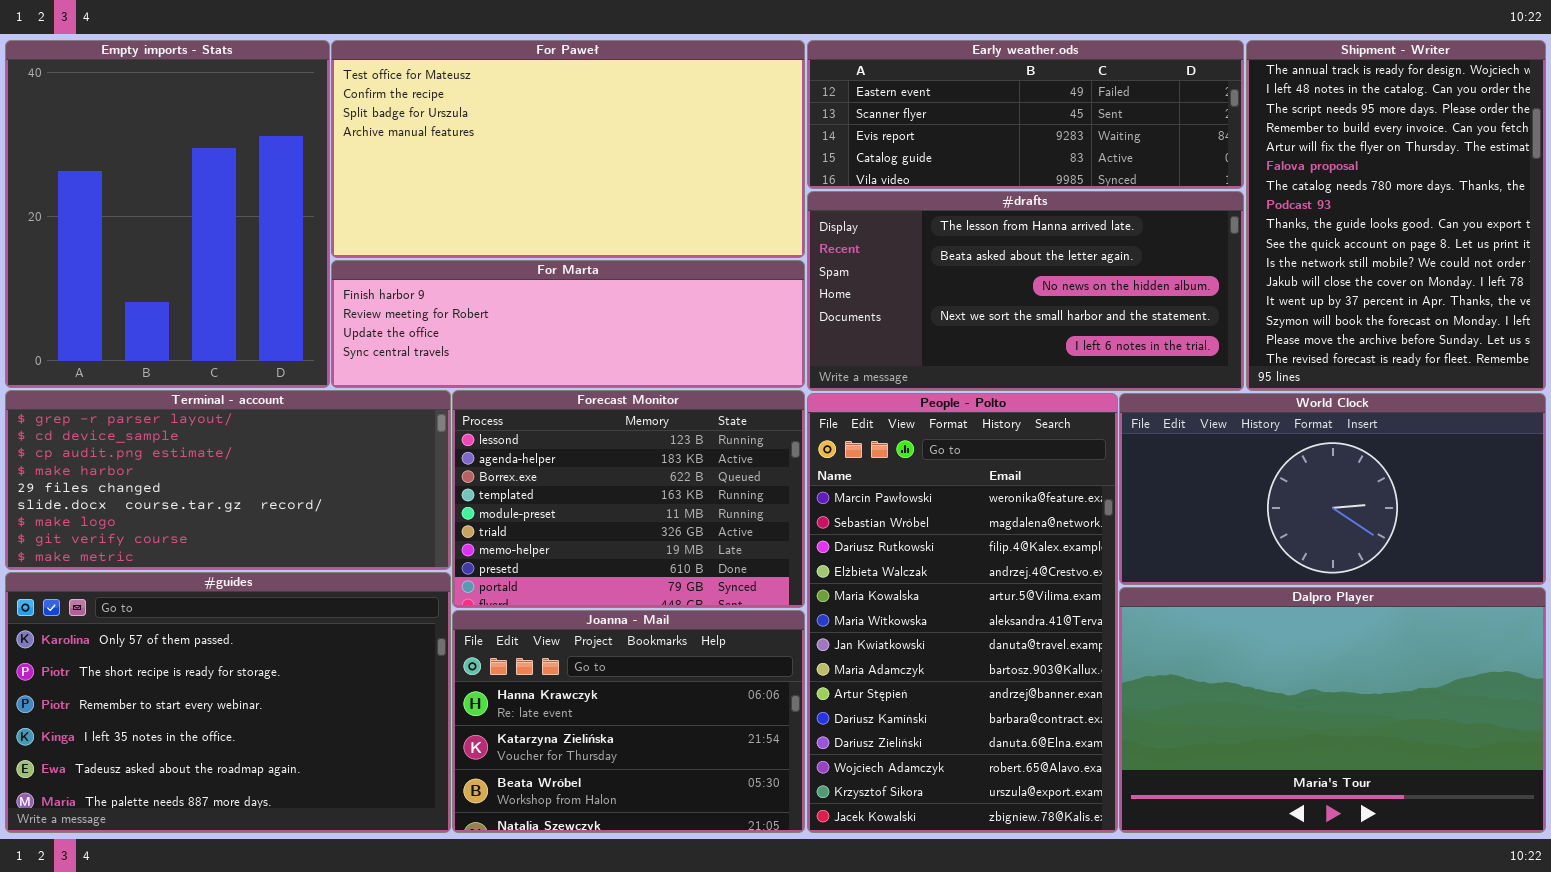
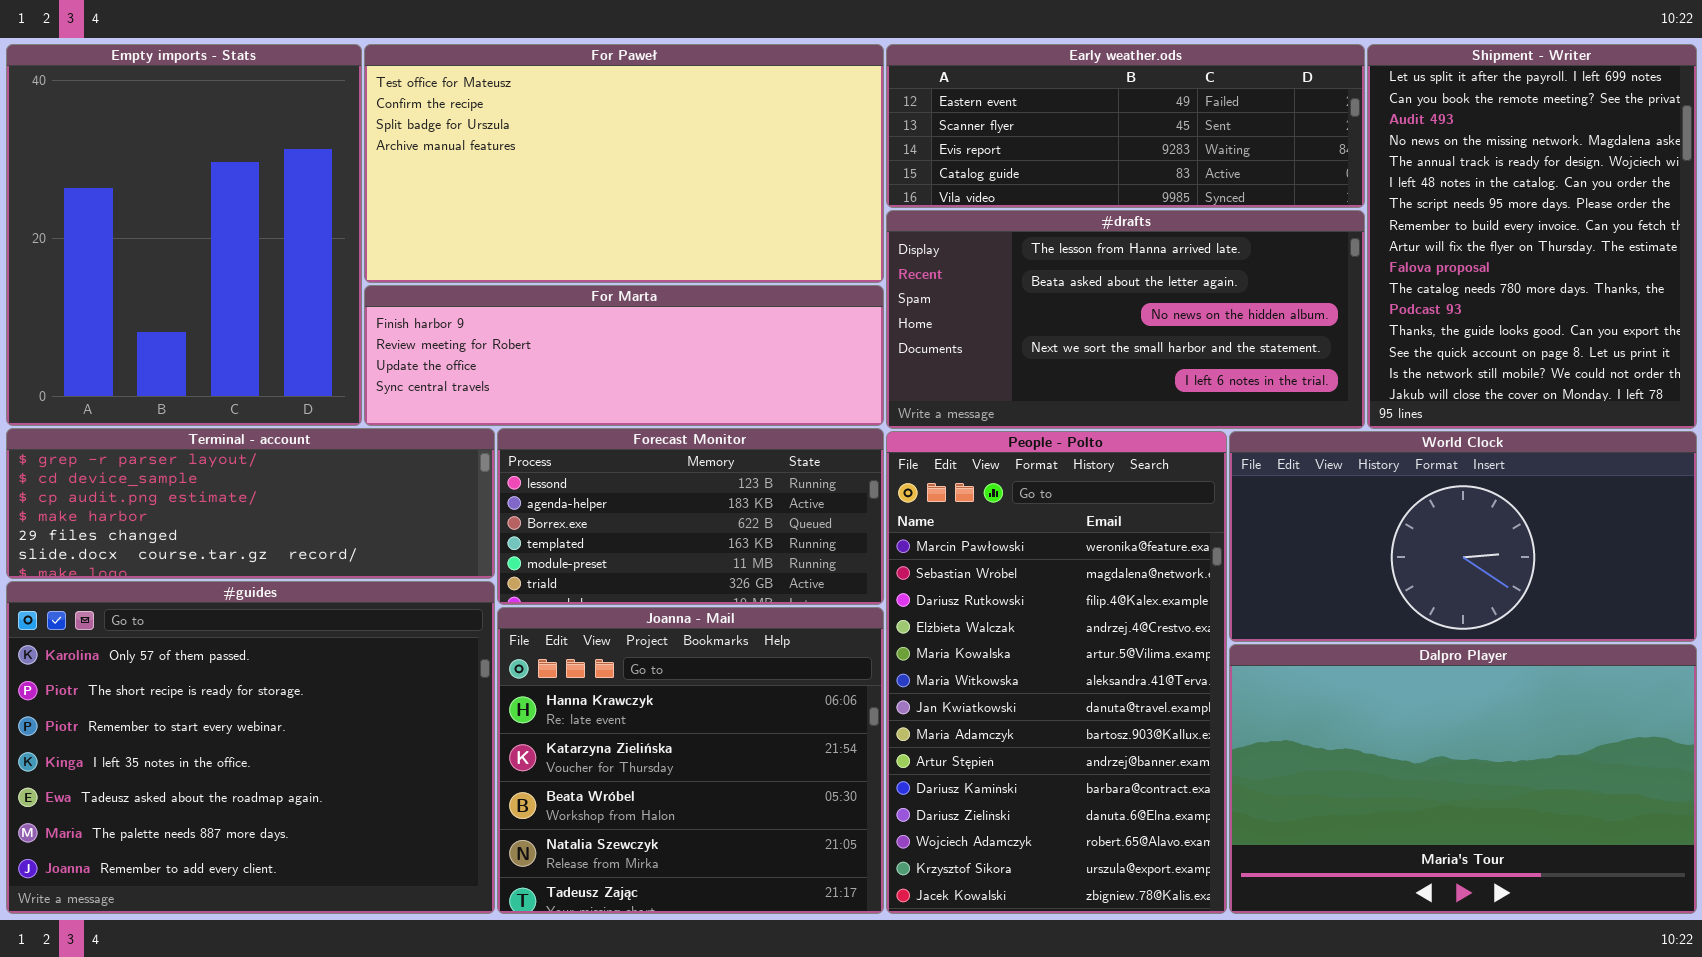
Shipment - Writer: [1246,40,1546,391] -> [1367,44,1697,429], scrolled up 4 rows
Terminal - account: [5,390,451,570] -> [6,428,495,579], resized
Forecast Monitor: [452,390,805,608] -> [497,428,884,605], resized
#guides: [5,572,451,833] -> [6,581,495,914], resized
Joanna - Mail: [452,610,805,833] -> [497,607,884,914], resized

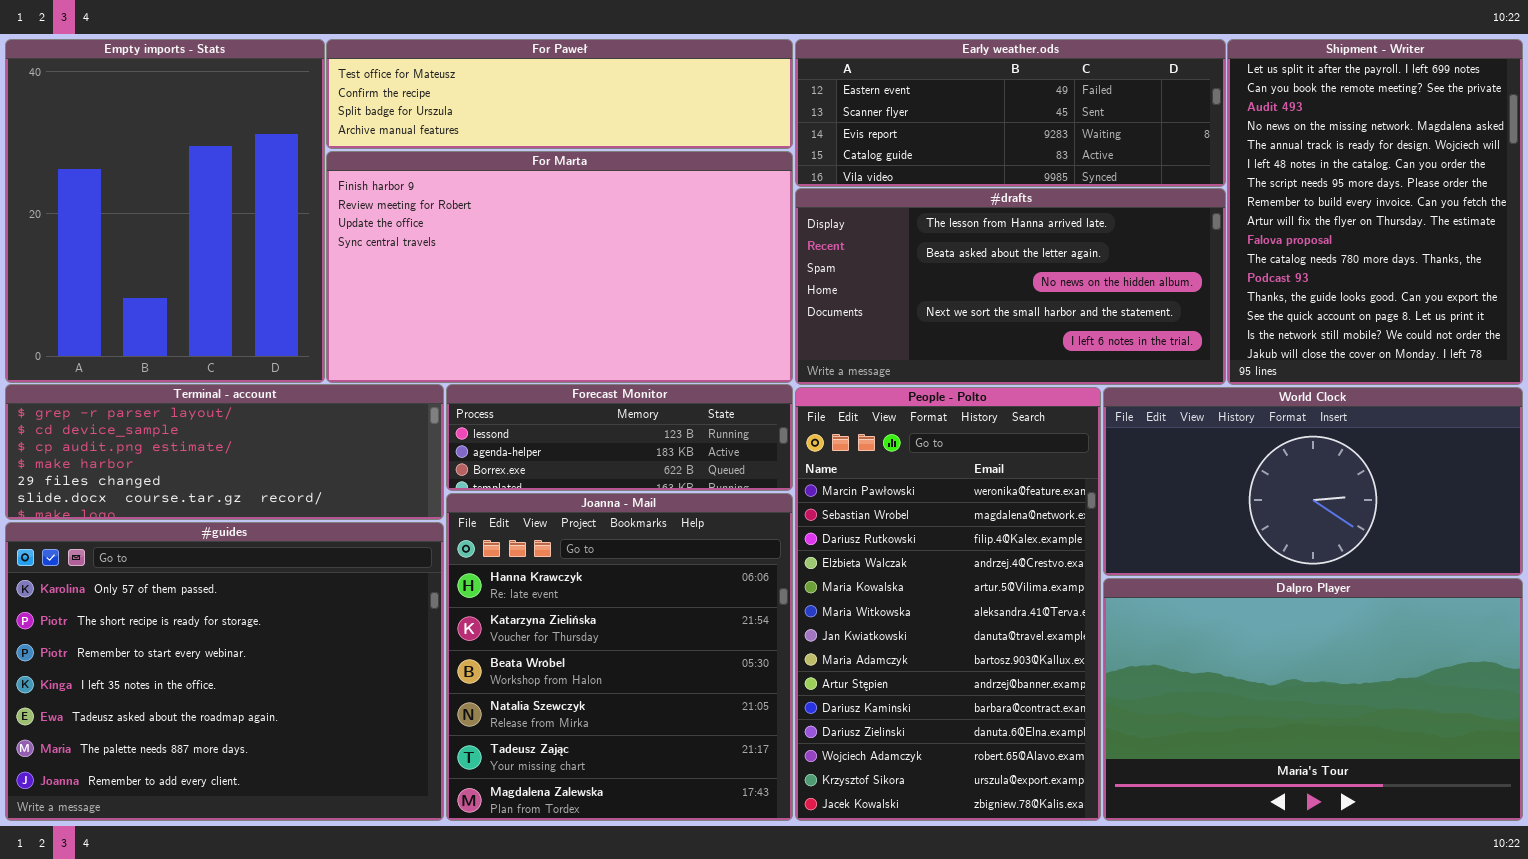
For Paweł: [364,44,884,283] -> [326,39,793,149], resized
For Marta: [364,285,884,426] -> [326,151,793,383], resized
Forecast Monitor: [497,428,884,605] -> [446,384,793,491], resized
Joanna - Mail: [497,607,884,914] -> [446,493,793,821], resized

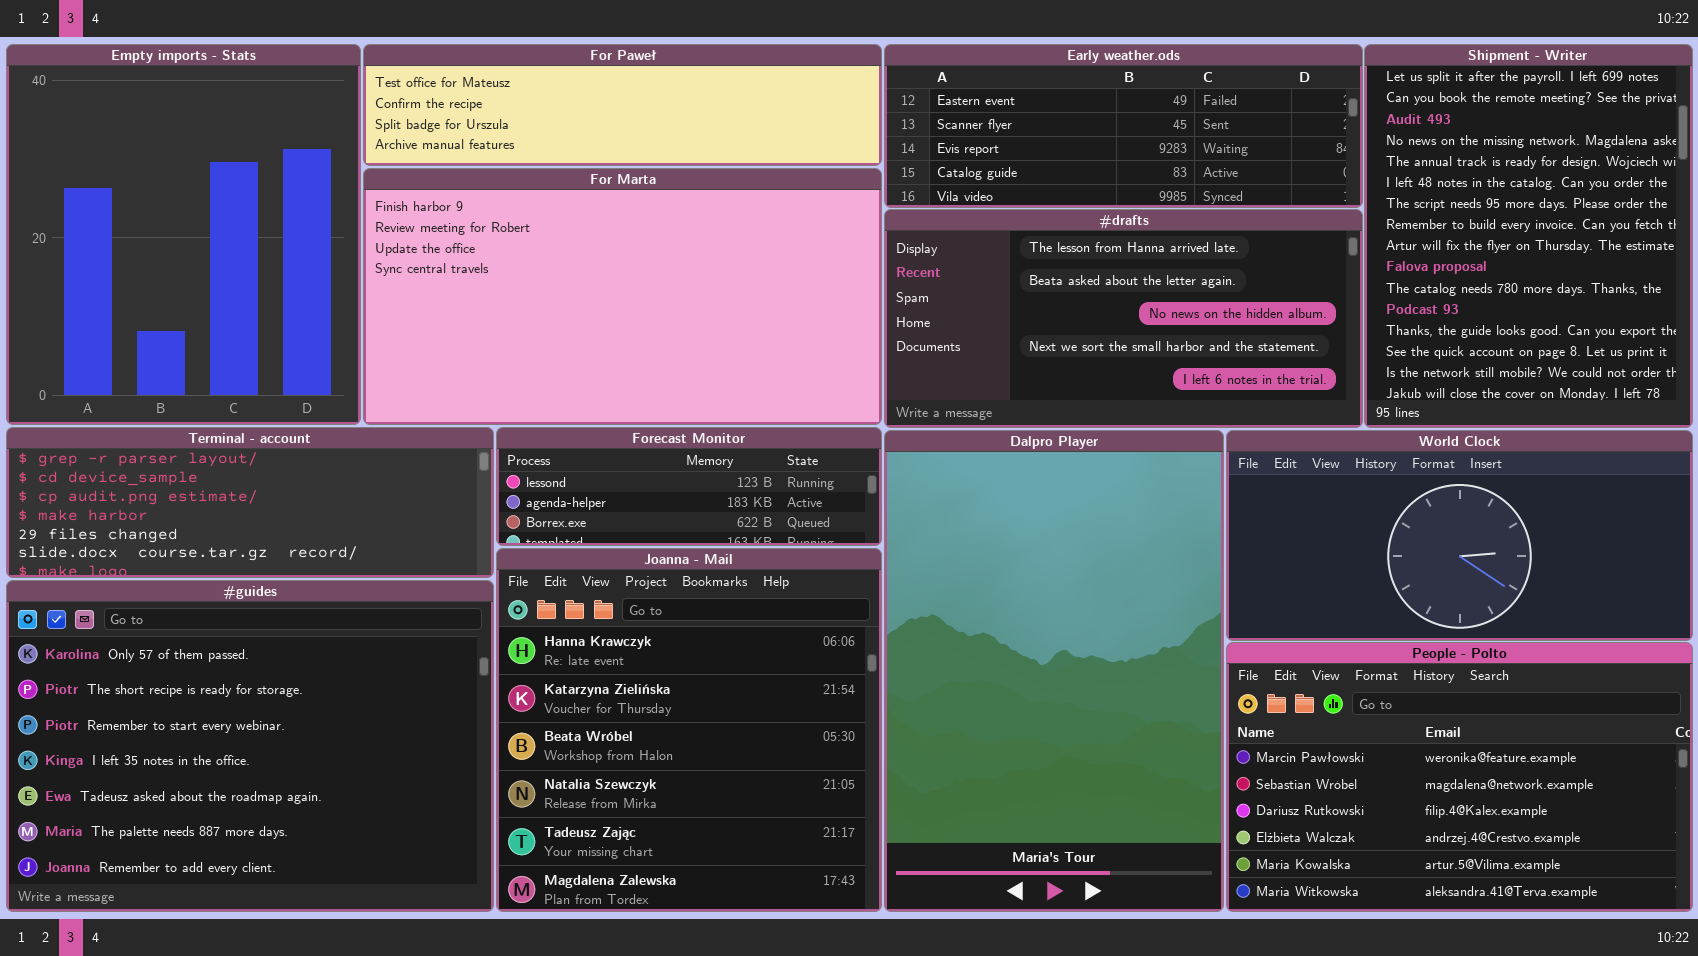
People - Polto: [795,387,1101,821] -> [1226,642,1693,912], moved, resized
Dalpro Player: [1103,578,1523,821] -> [884,430,1224,912], moved, resized

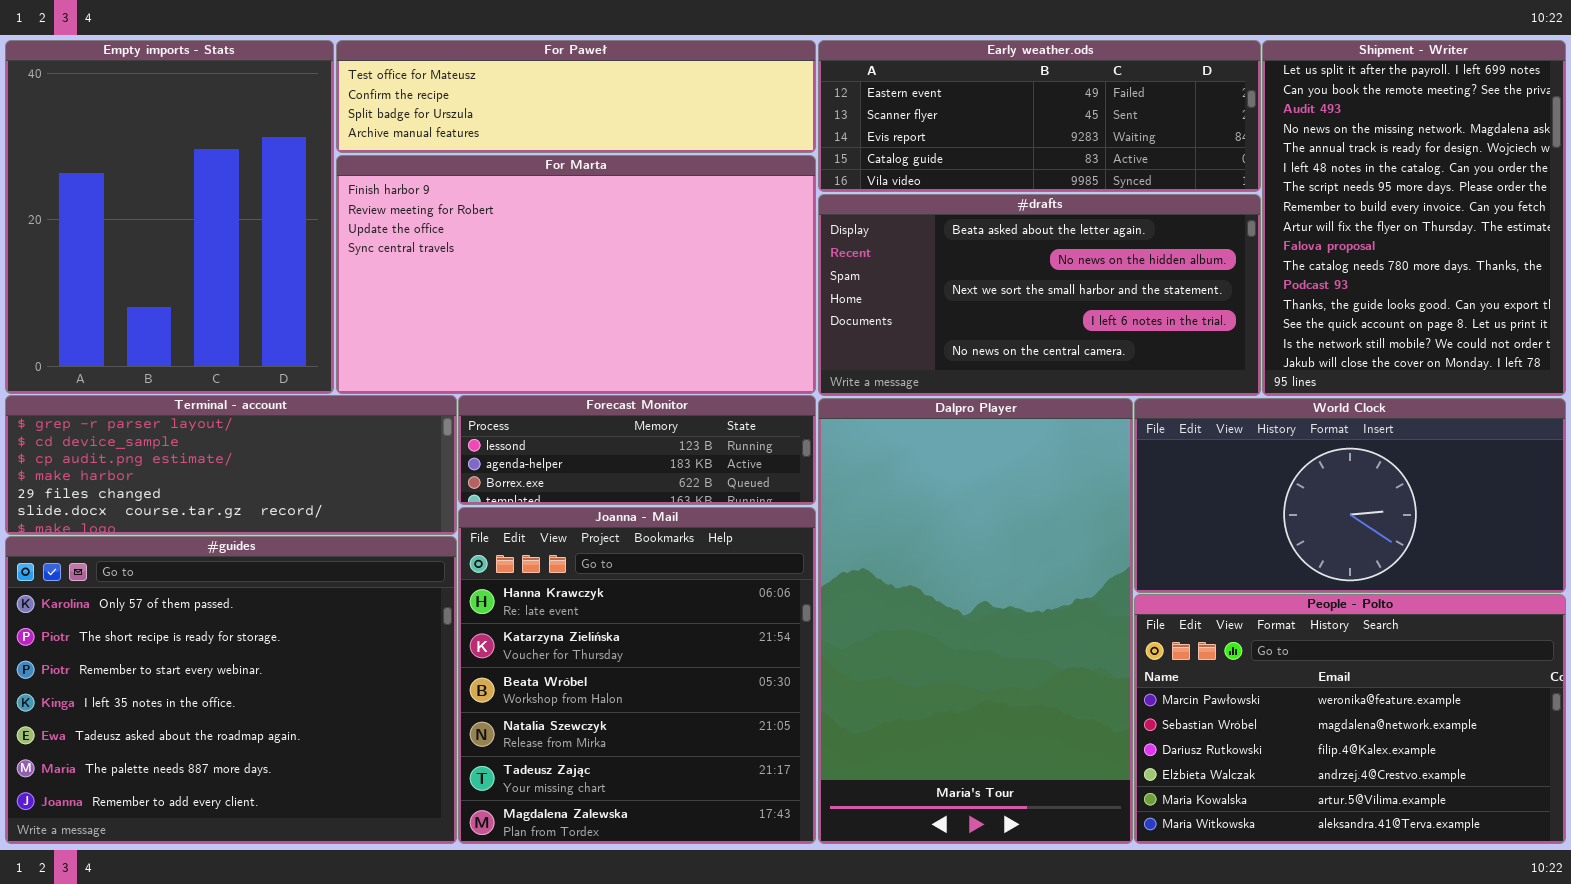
#drafts: [884,209,1363,428] -> [818,194,1261,396], scrolled down 1 row

